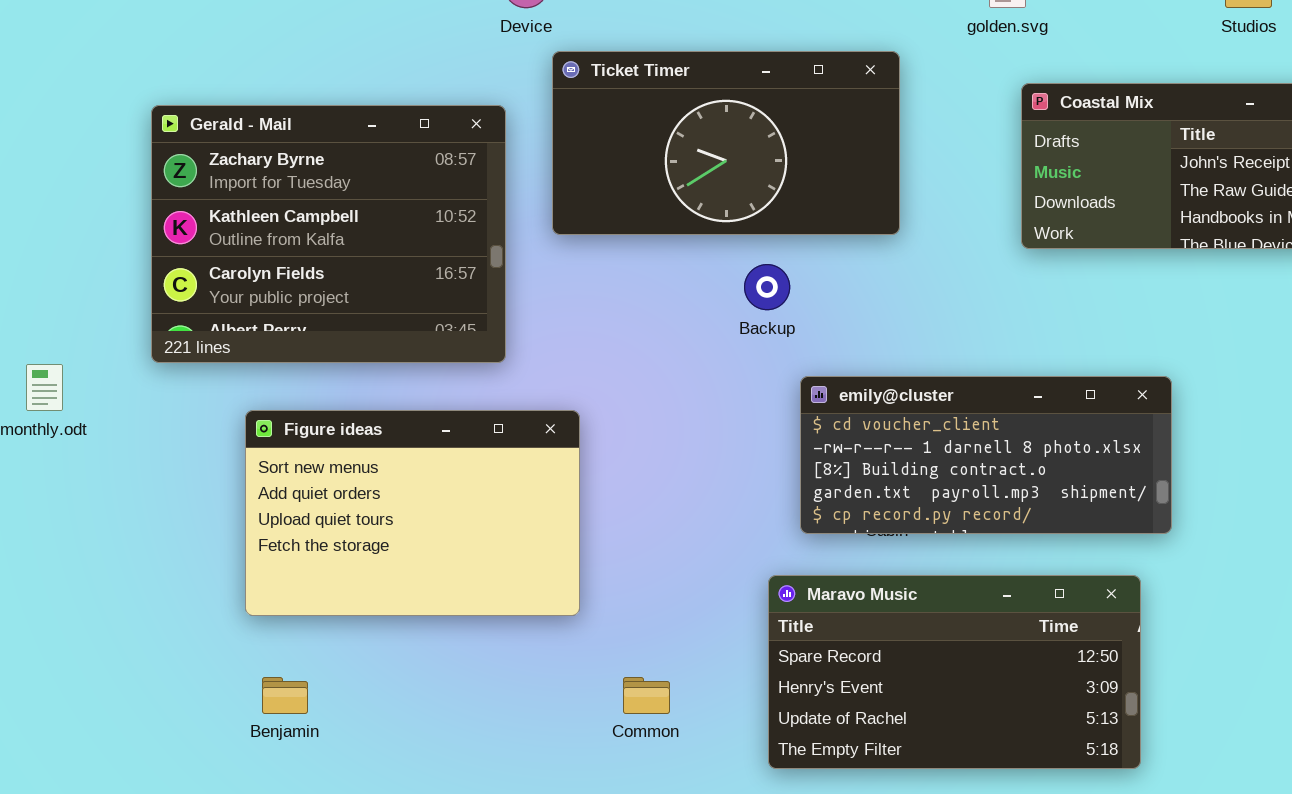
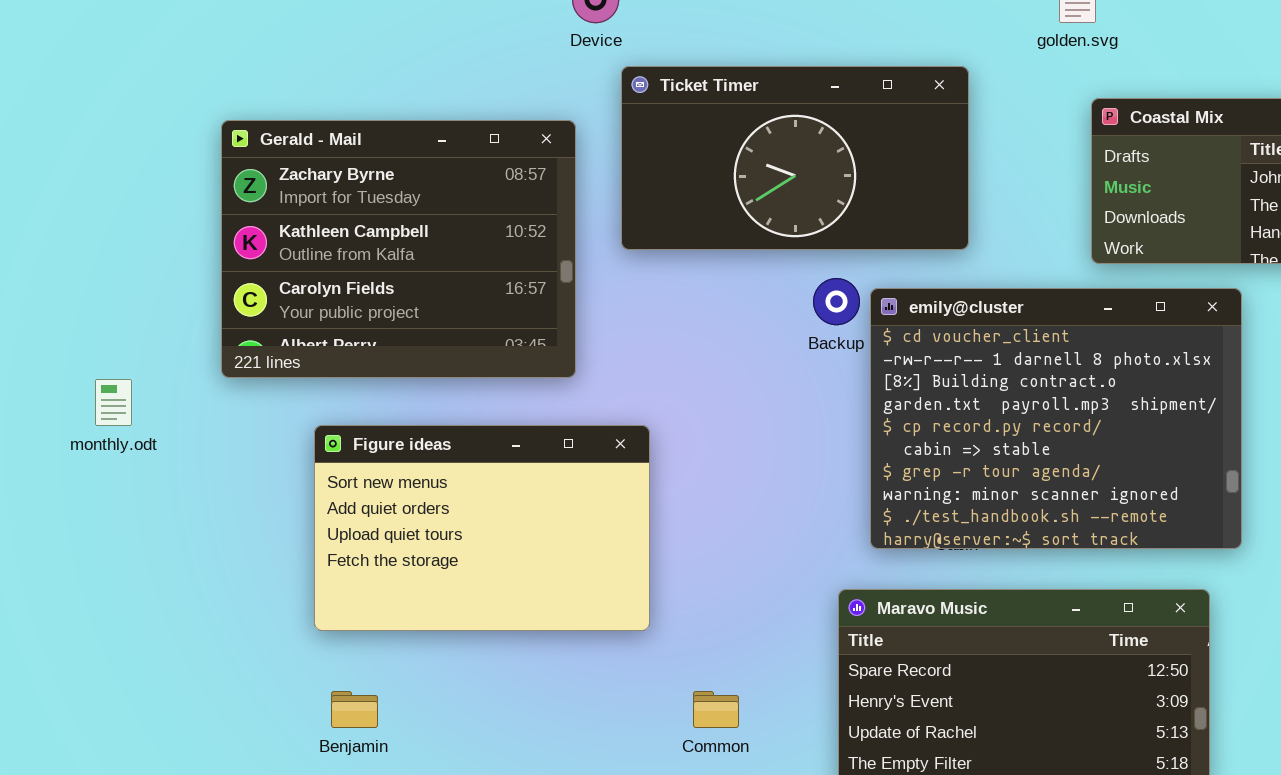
emily@cluster: [800,376,1172,534] -> [870,288,1242,549], resized

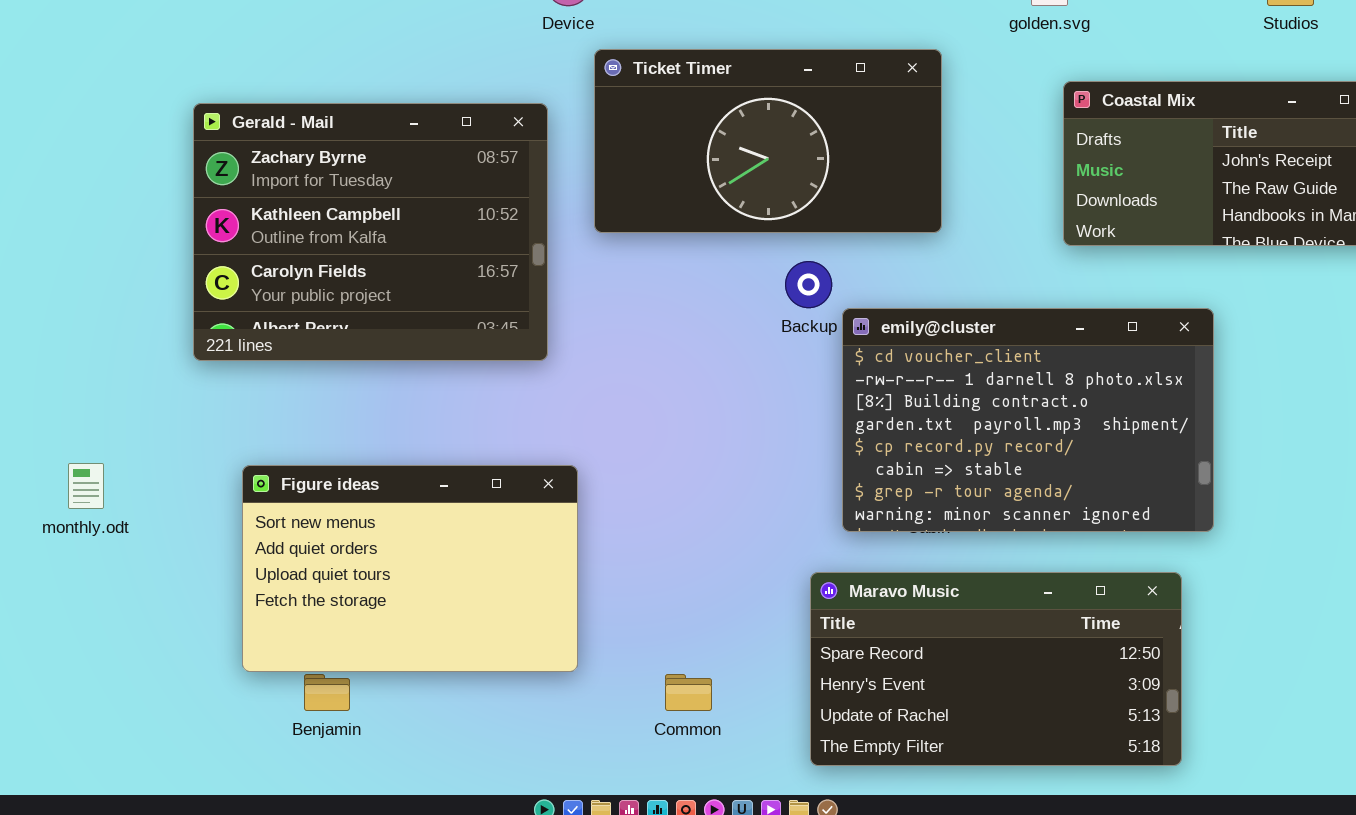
emily@cluster: [870,288,1242,549] -> [842,308,1214,532], resized
monthly.odt: [95,379,132,426] -> [68,463,104,509], moved
Figure ideas: [314,425,650,631] -> [242,465,578,672], moved

